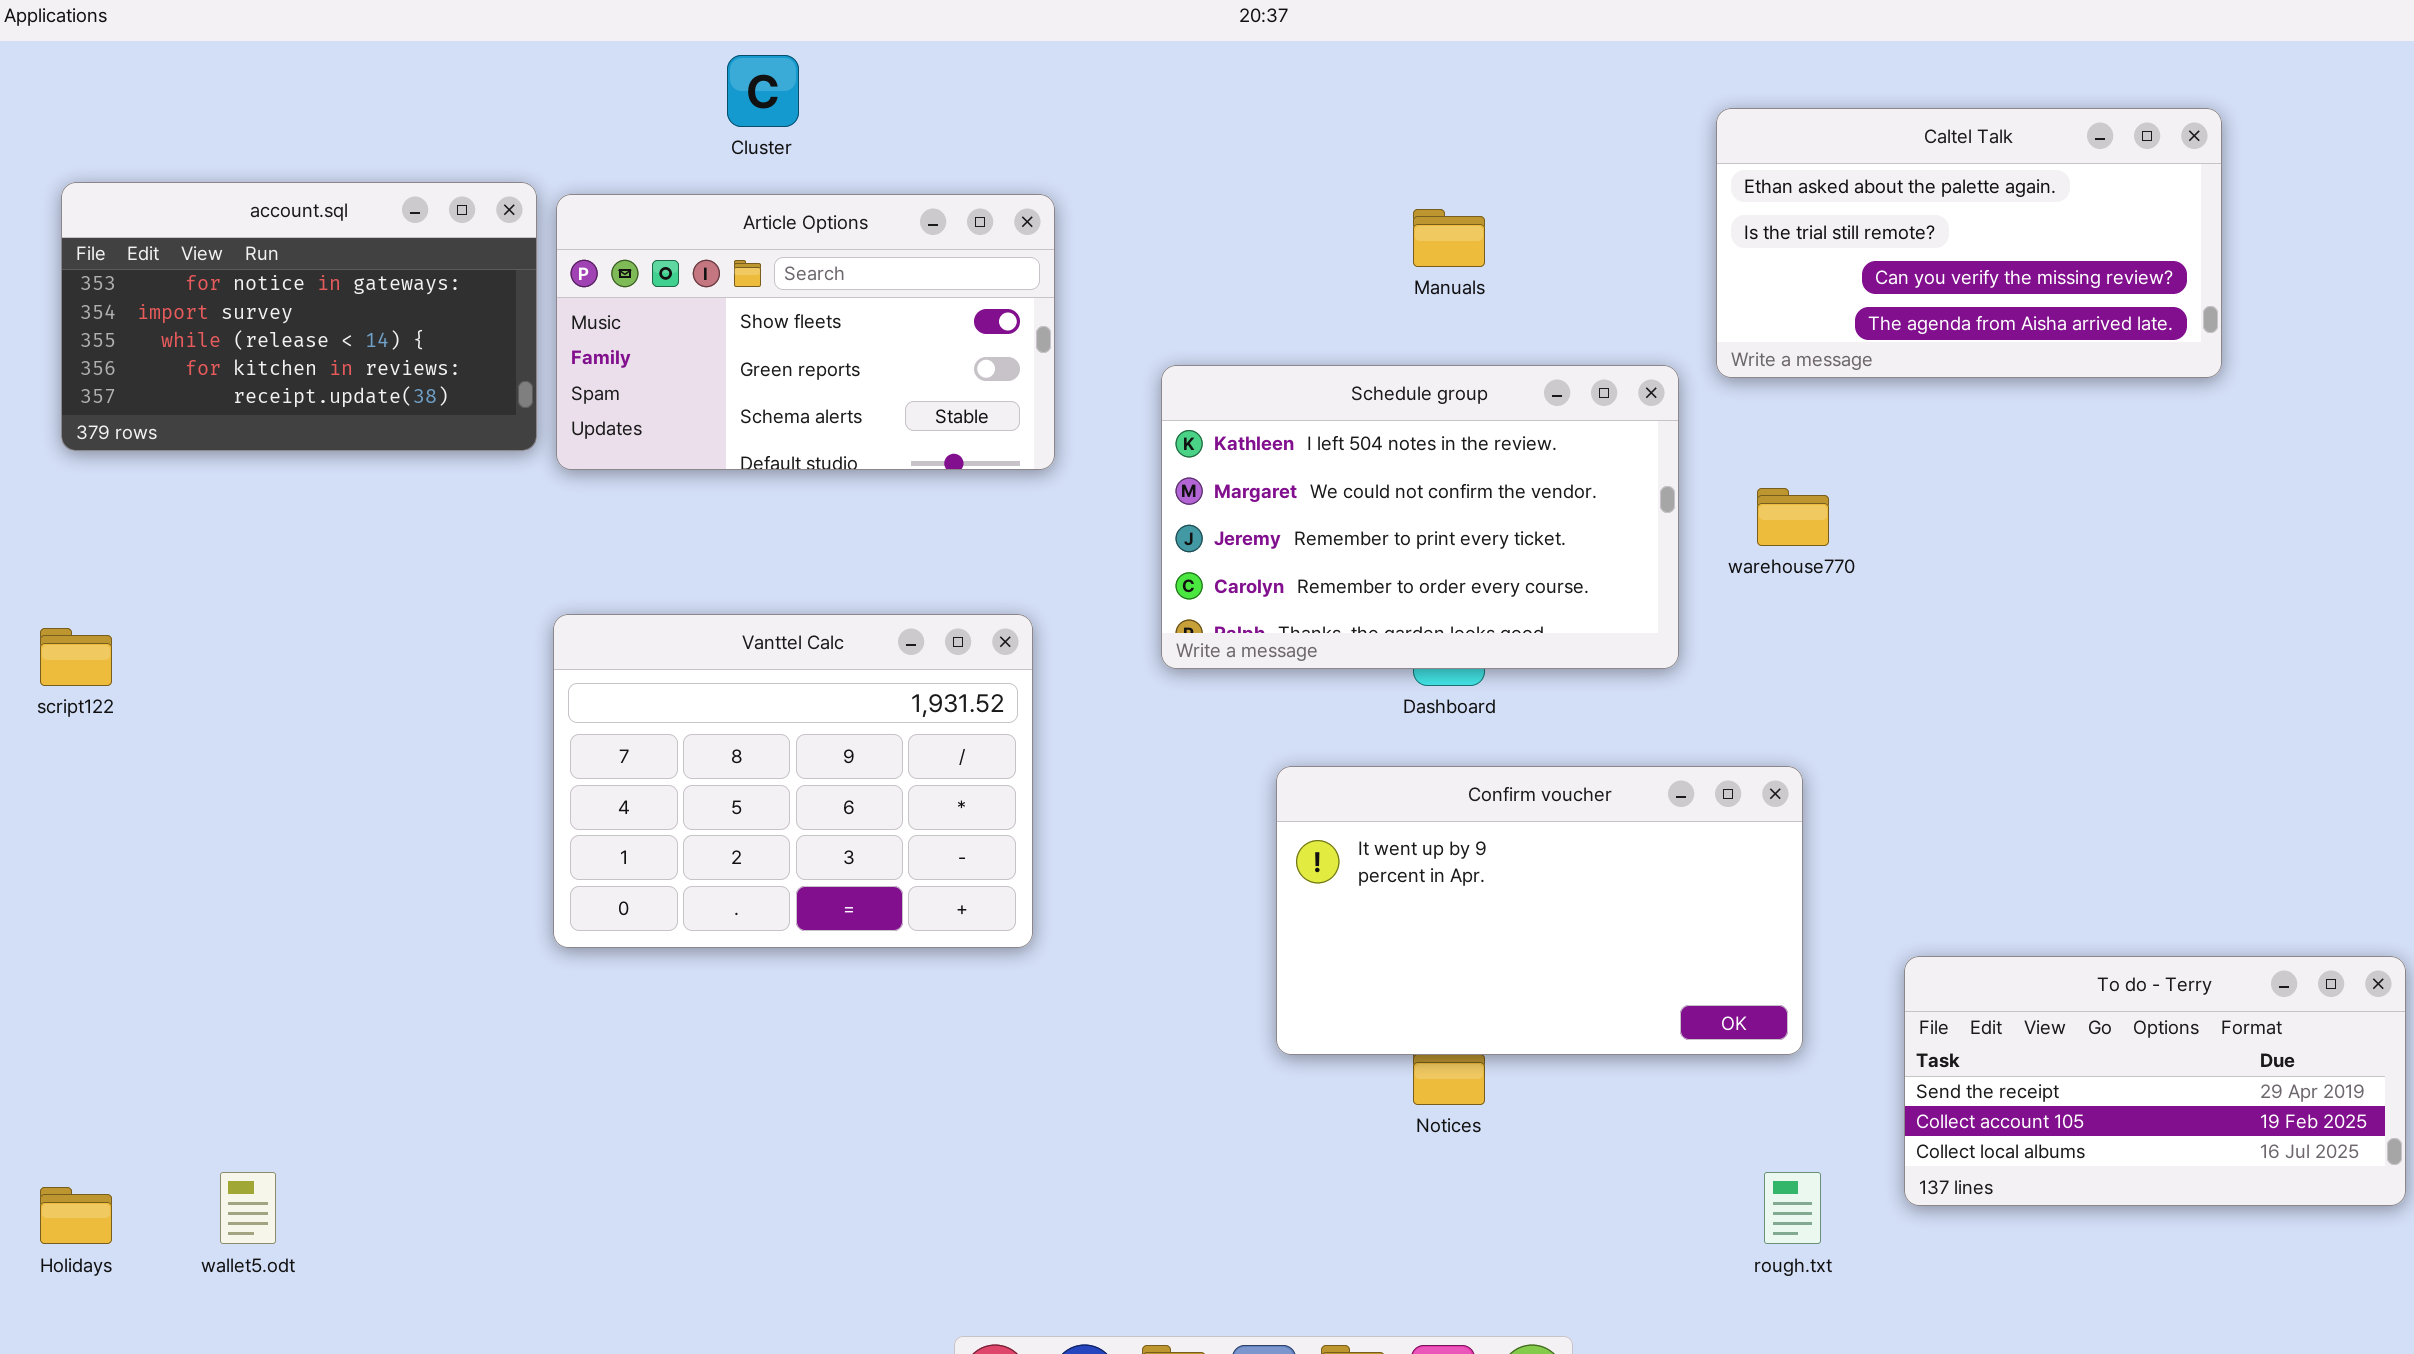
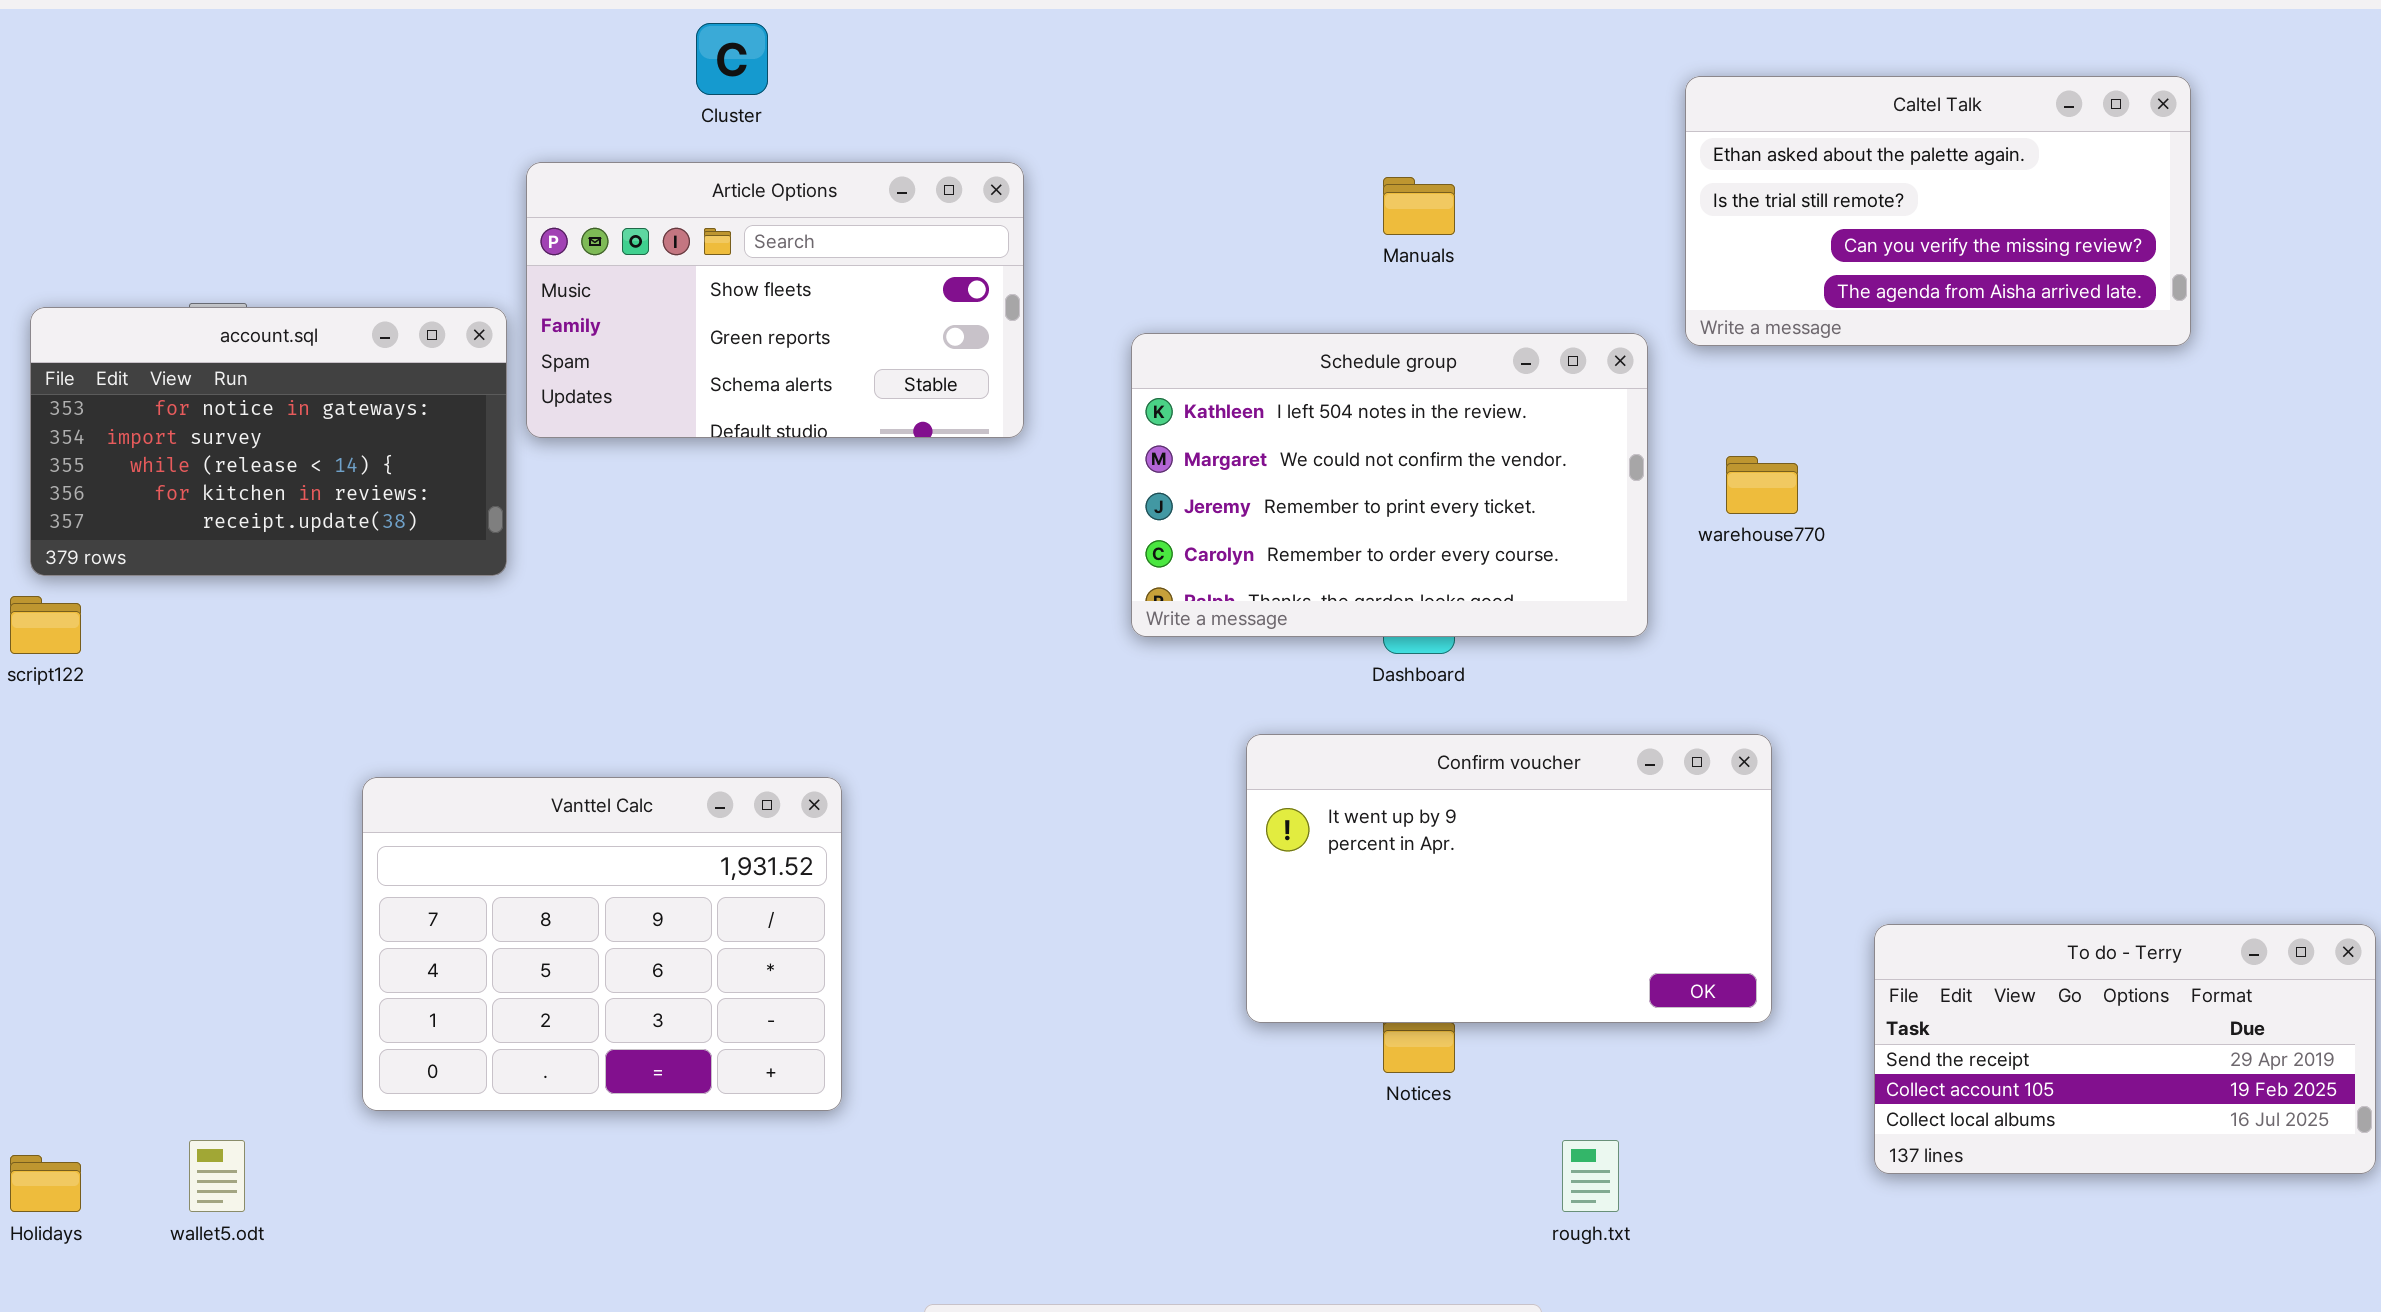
account.sql: [61,182,537,451] -> [30,307,507,576], moved
Vanttel Calc: [553,614,1033,948] -> [362,777,842,1111], moved
rough.txt: [1764,1172,1821,1244] -> [1562,1140,1619,1212], moved

